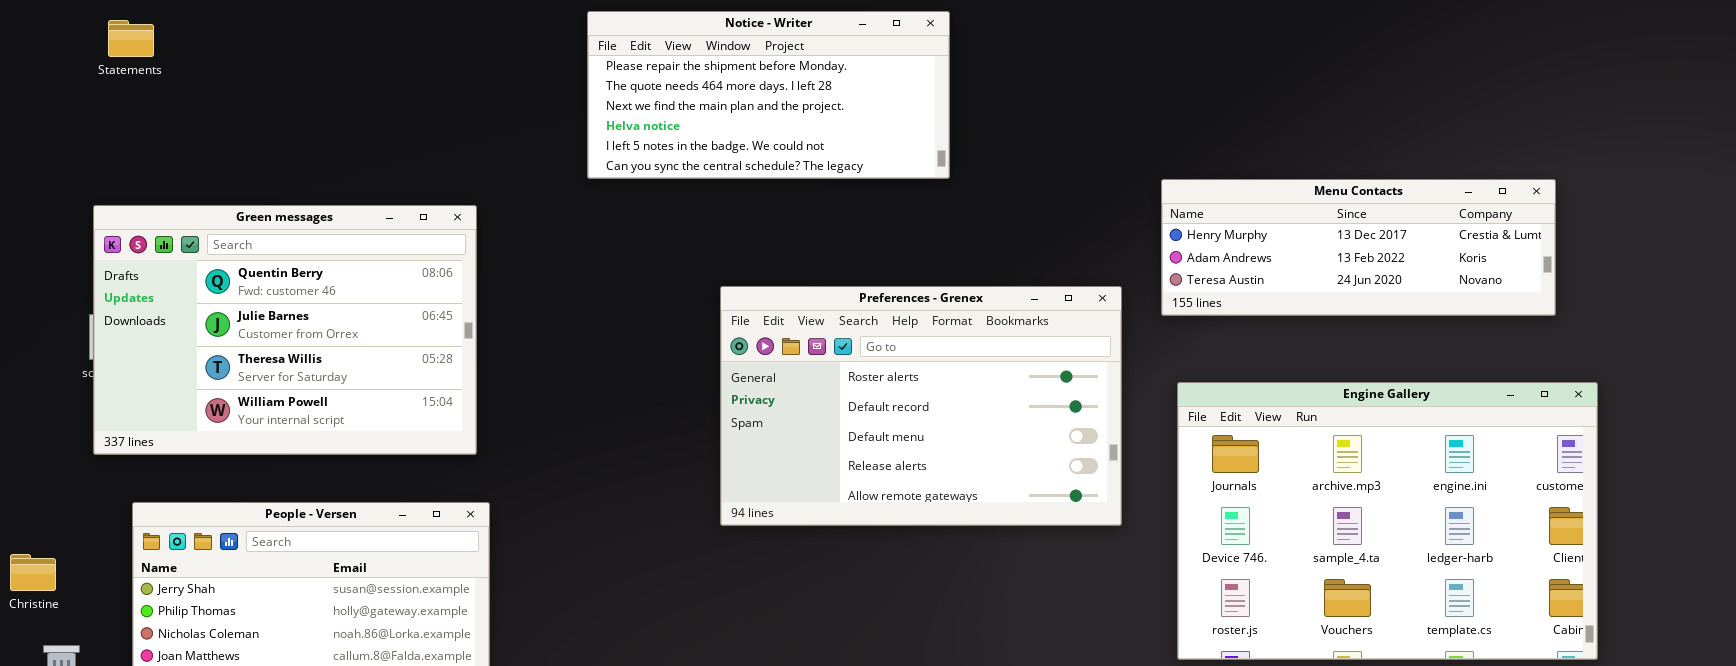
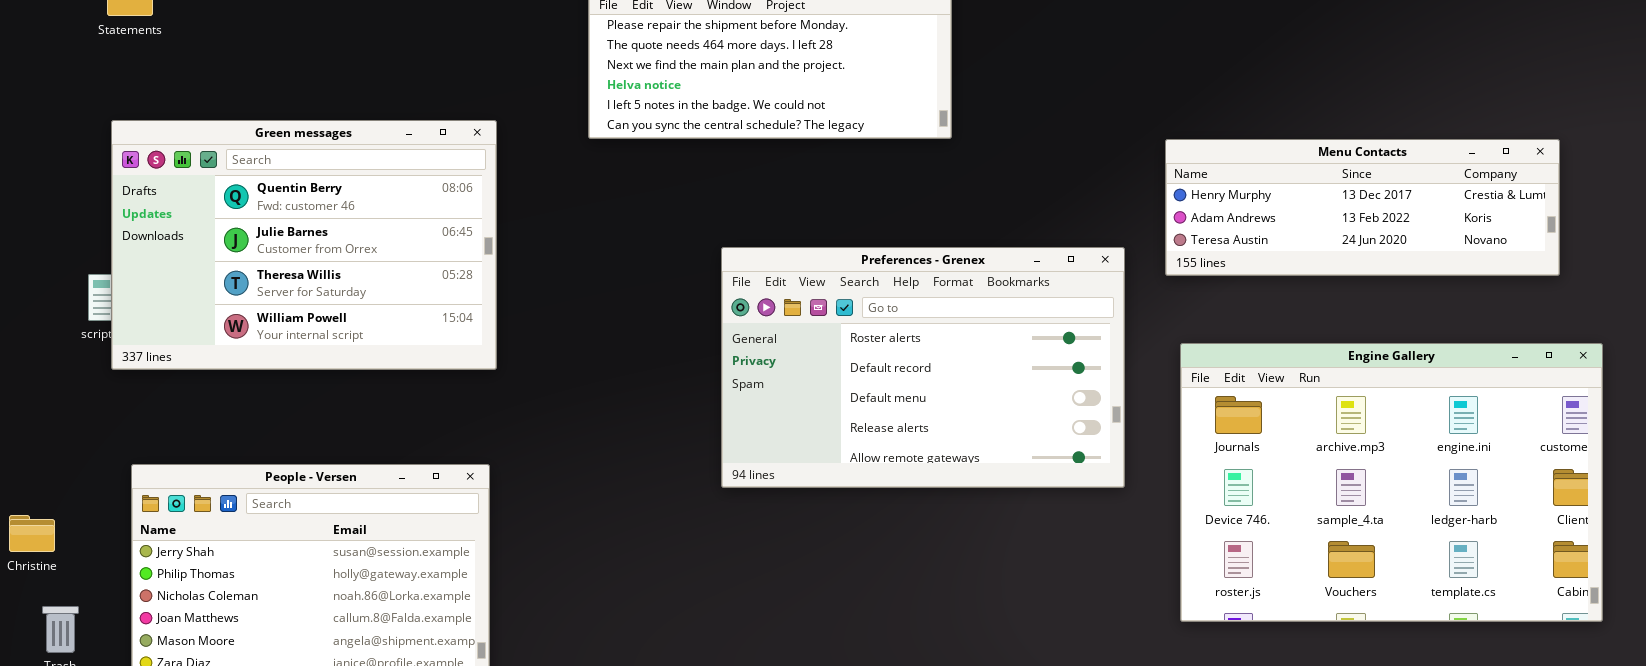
Green messages: [93,205,477,455] -> [111,120,497,370], moved

